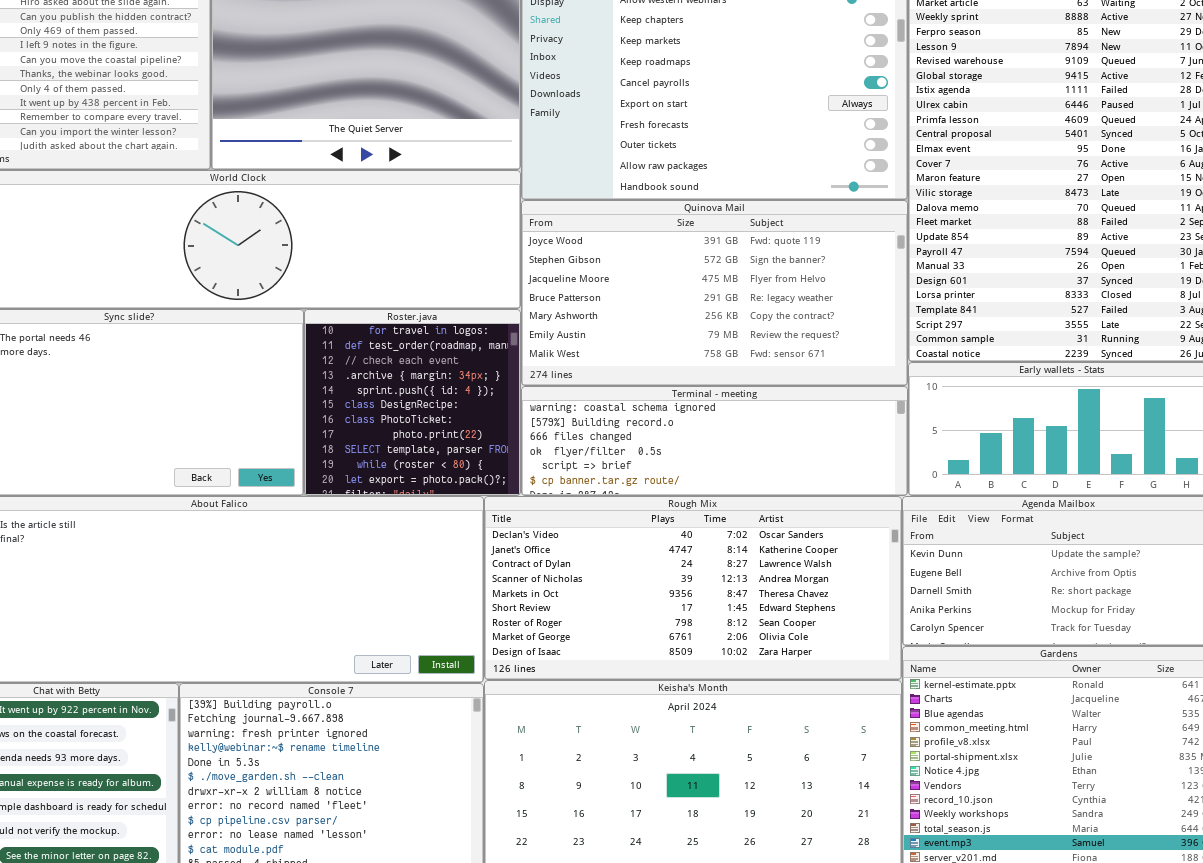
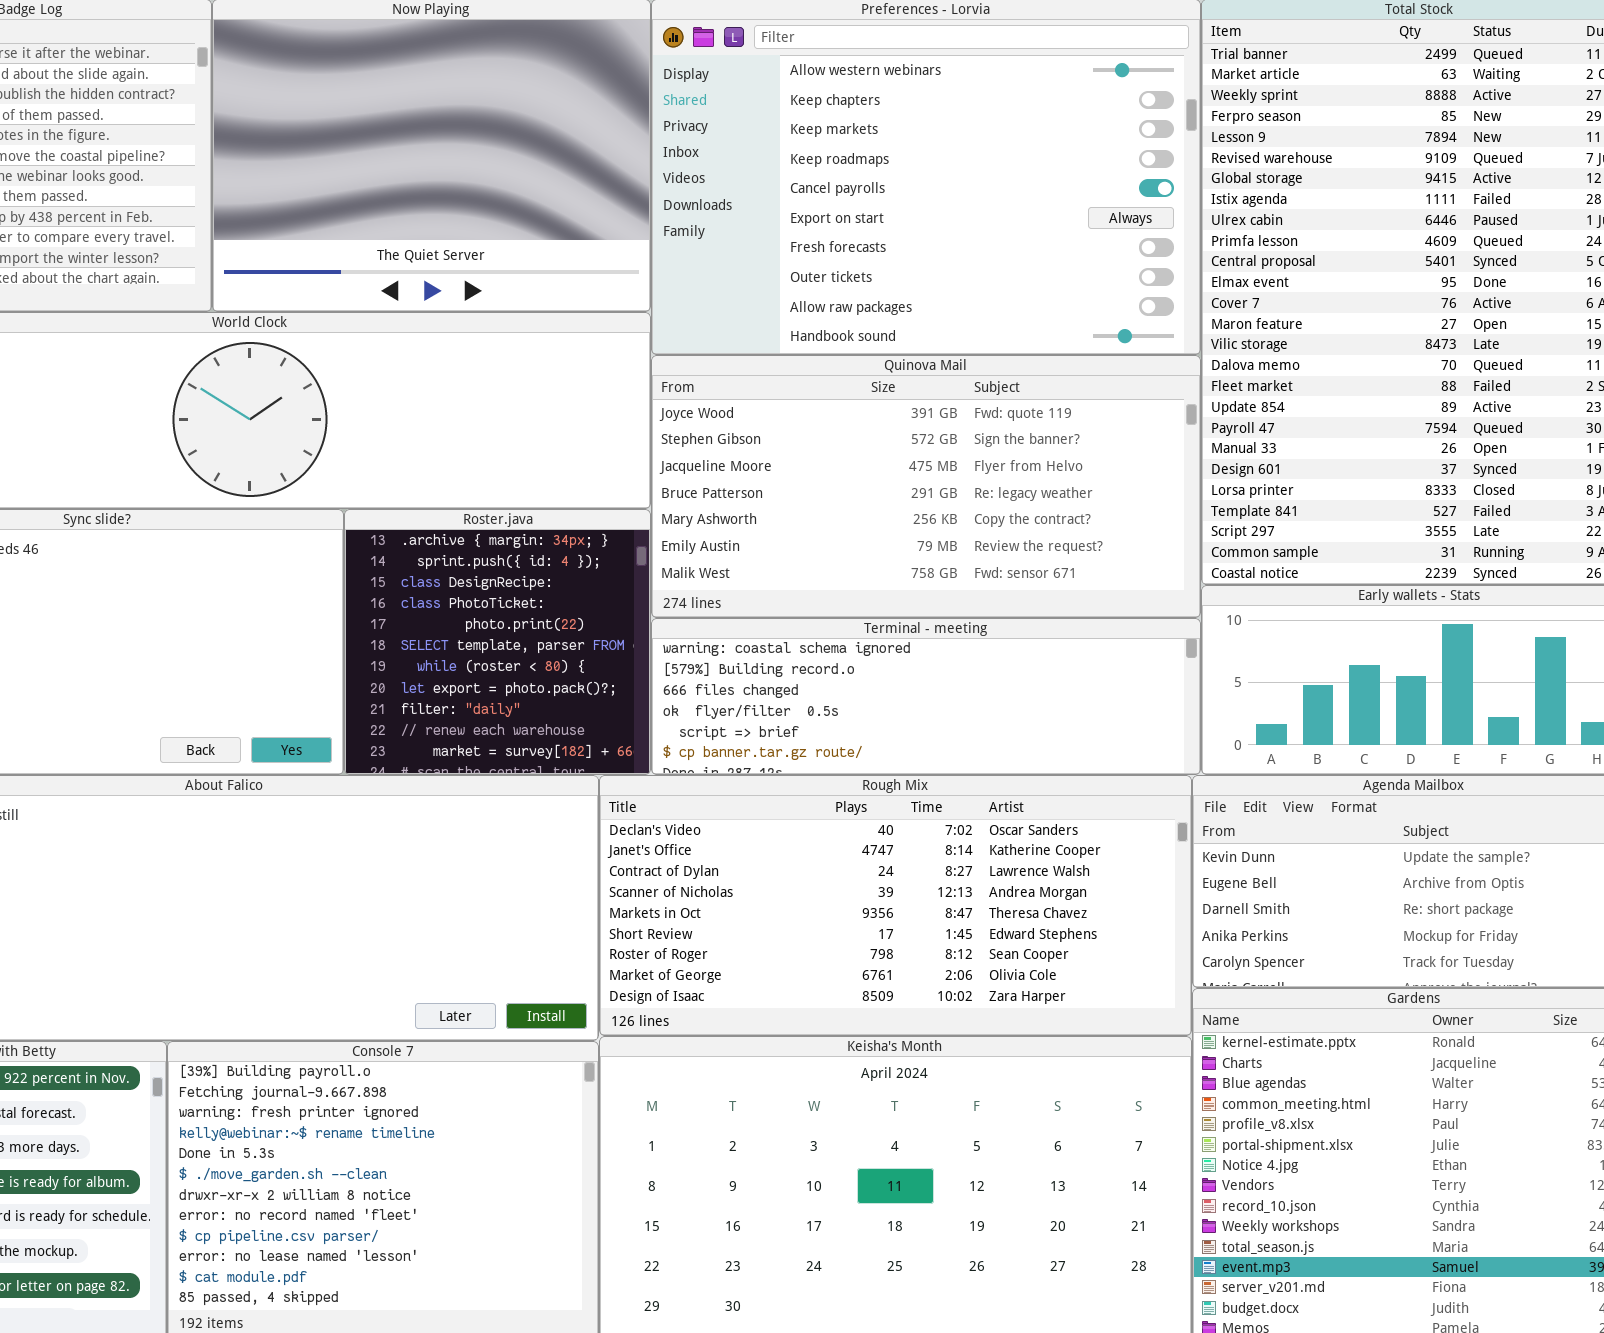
Roster.java: [304,309,521,496] -> [344,509,651,775], scrolled down 3 rows

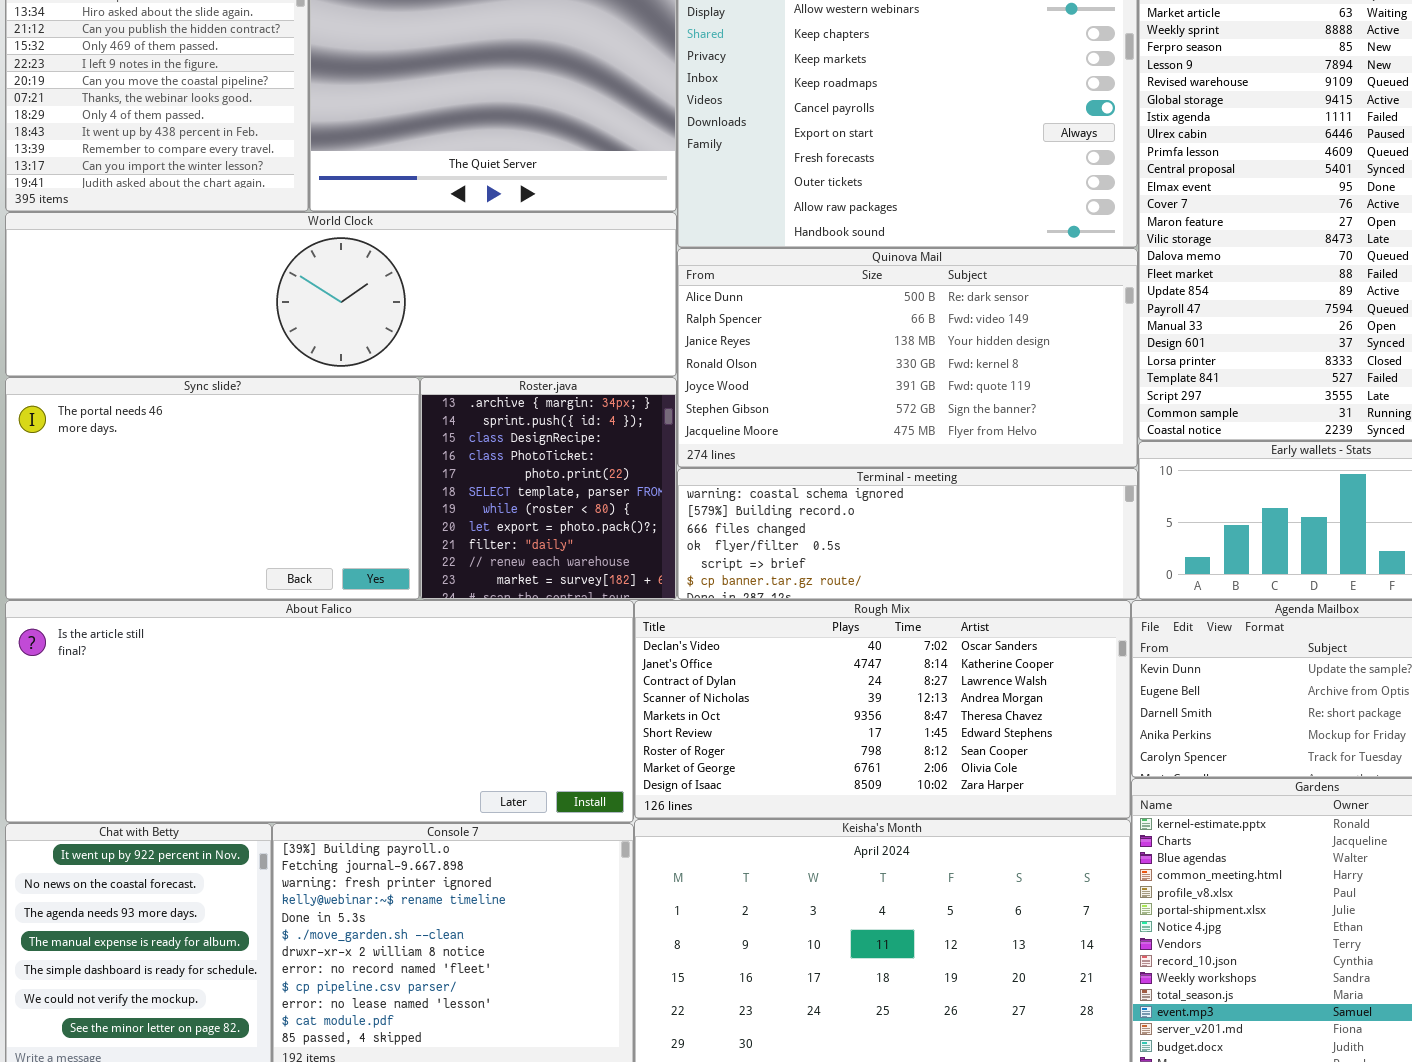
Quinova Mail: [651,355,1201,618] -> [677,248,1138,468], scrolled up 4 rows

